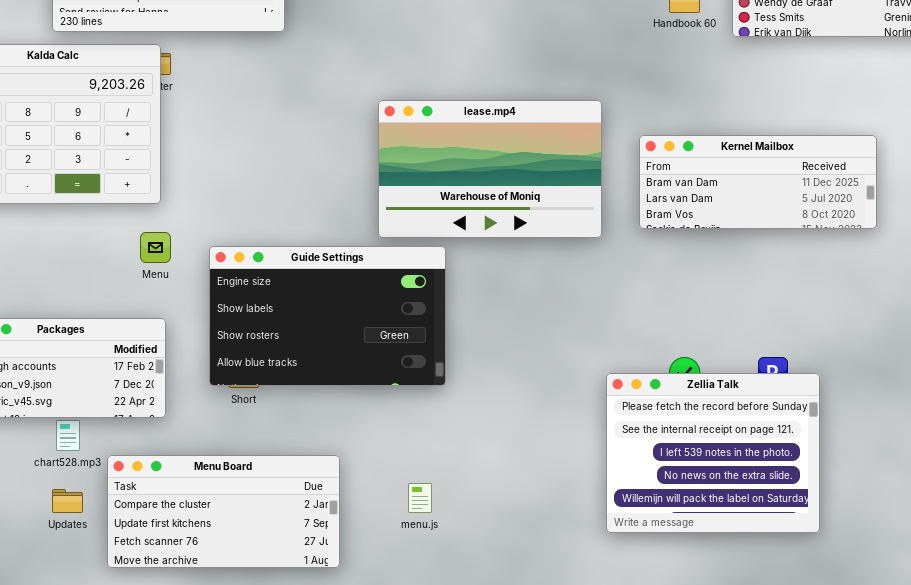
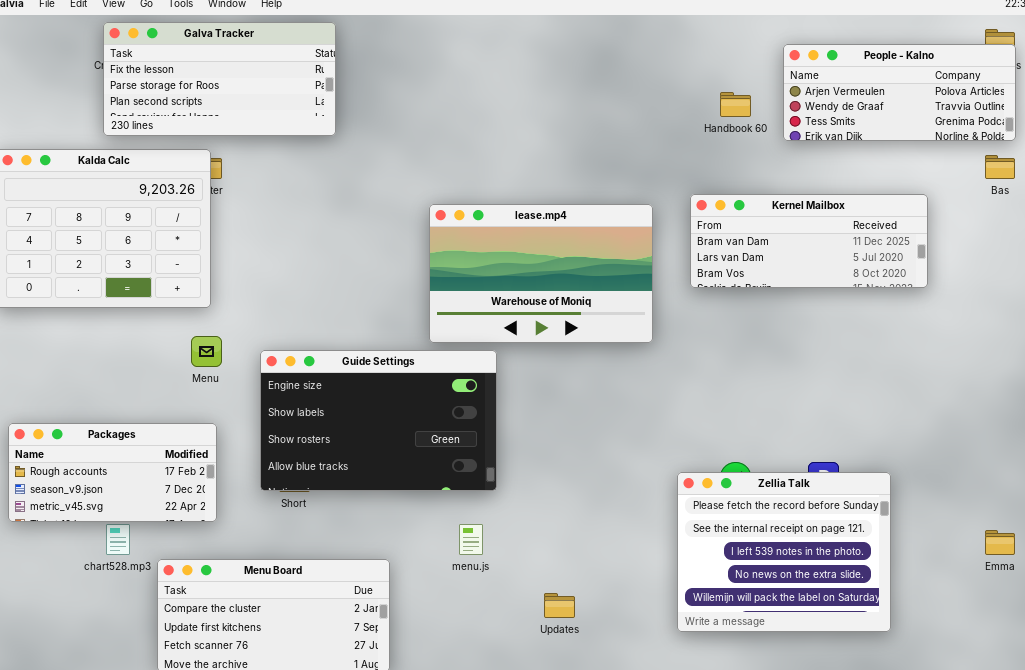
Kernel Mailbox: [639,135,877,229] -> [690,194,928,288], moved
Zellia Talk: [606,373,820,533] -> [677,472,891,632], moved
menu.js: [408,483,432,513] -> [459,524,483,555], moved
Updates: [52,489,83,513] -> [544,593,575,618], moved

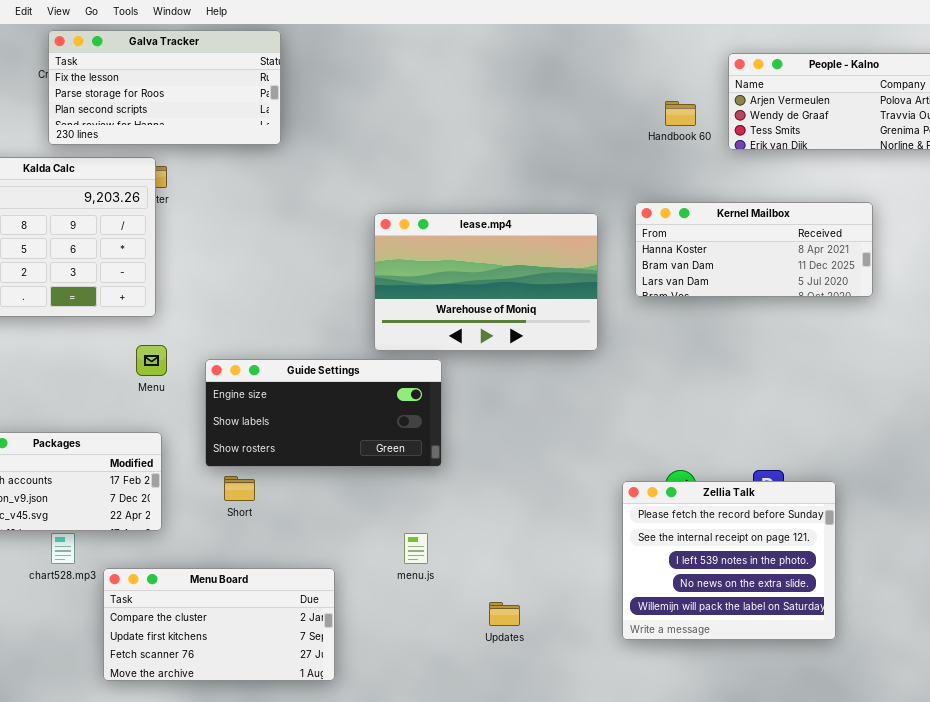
Kernel Mailbox: [690,194,928,288] -> [635,202,873,297], scrolled up 1 row
Guide Settings: [260,350,497,491] -> [205,359,442,467], resized

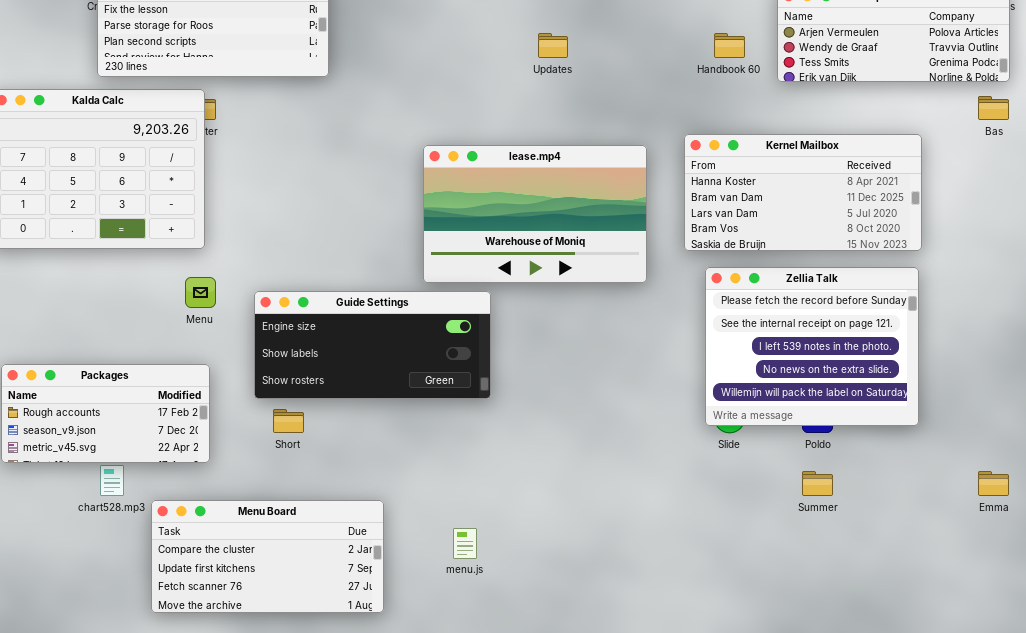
Kernel Mailbox: [635,202,873,297] -> [684,134,922,251], resized
Zellia Talk: [622,481,836,640] -> [705,267,919,426], moved
menu.js: [404,533,428,564] -> [453,528,477,559], moved
Updates: [489,602,520,626] -> [538,33,568,58], moved

